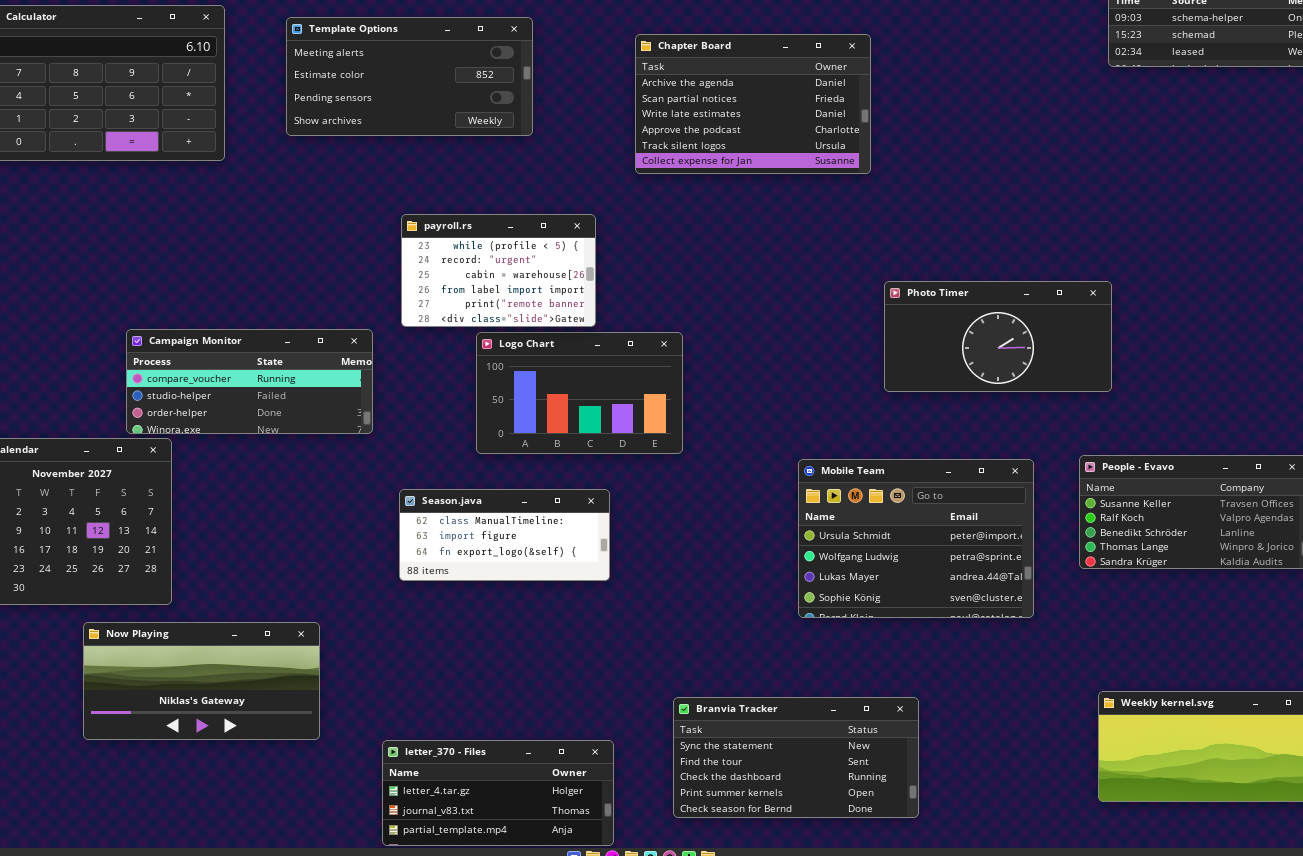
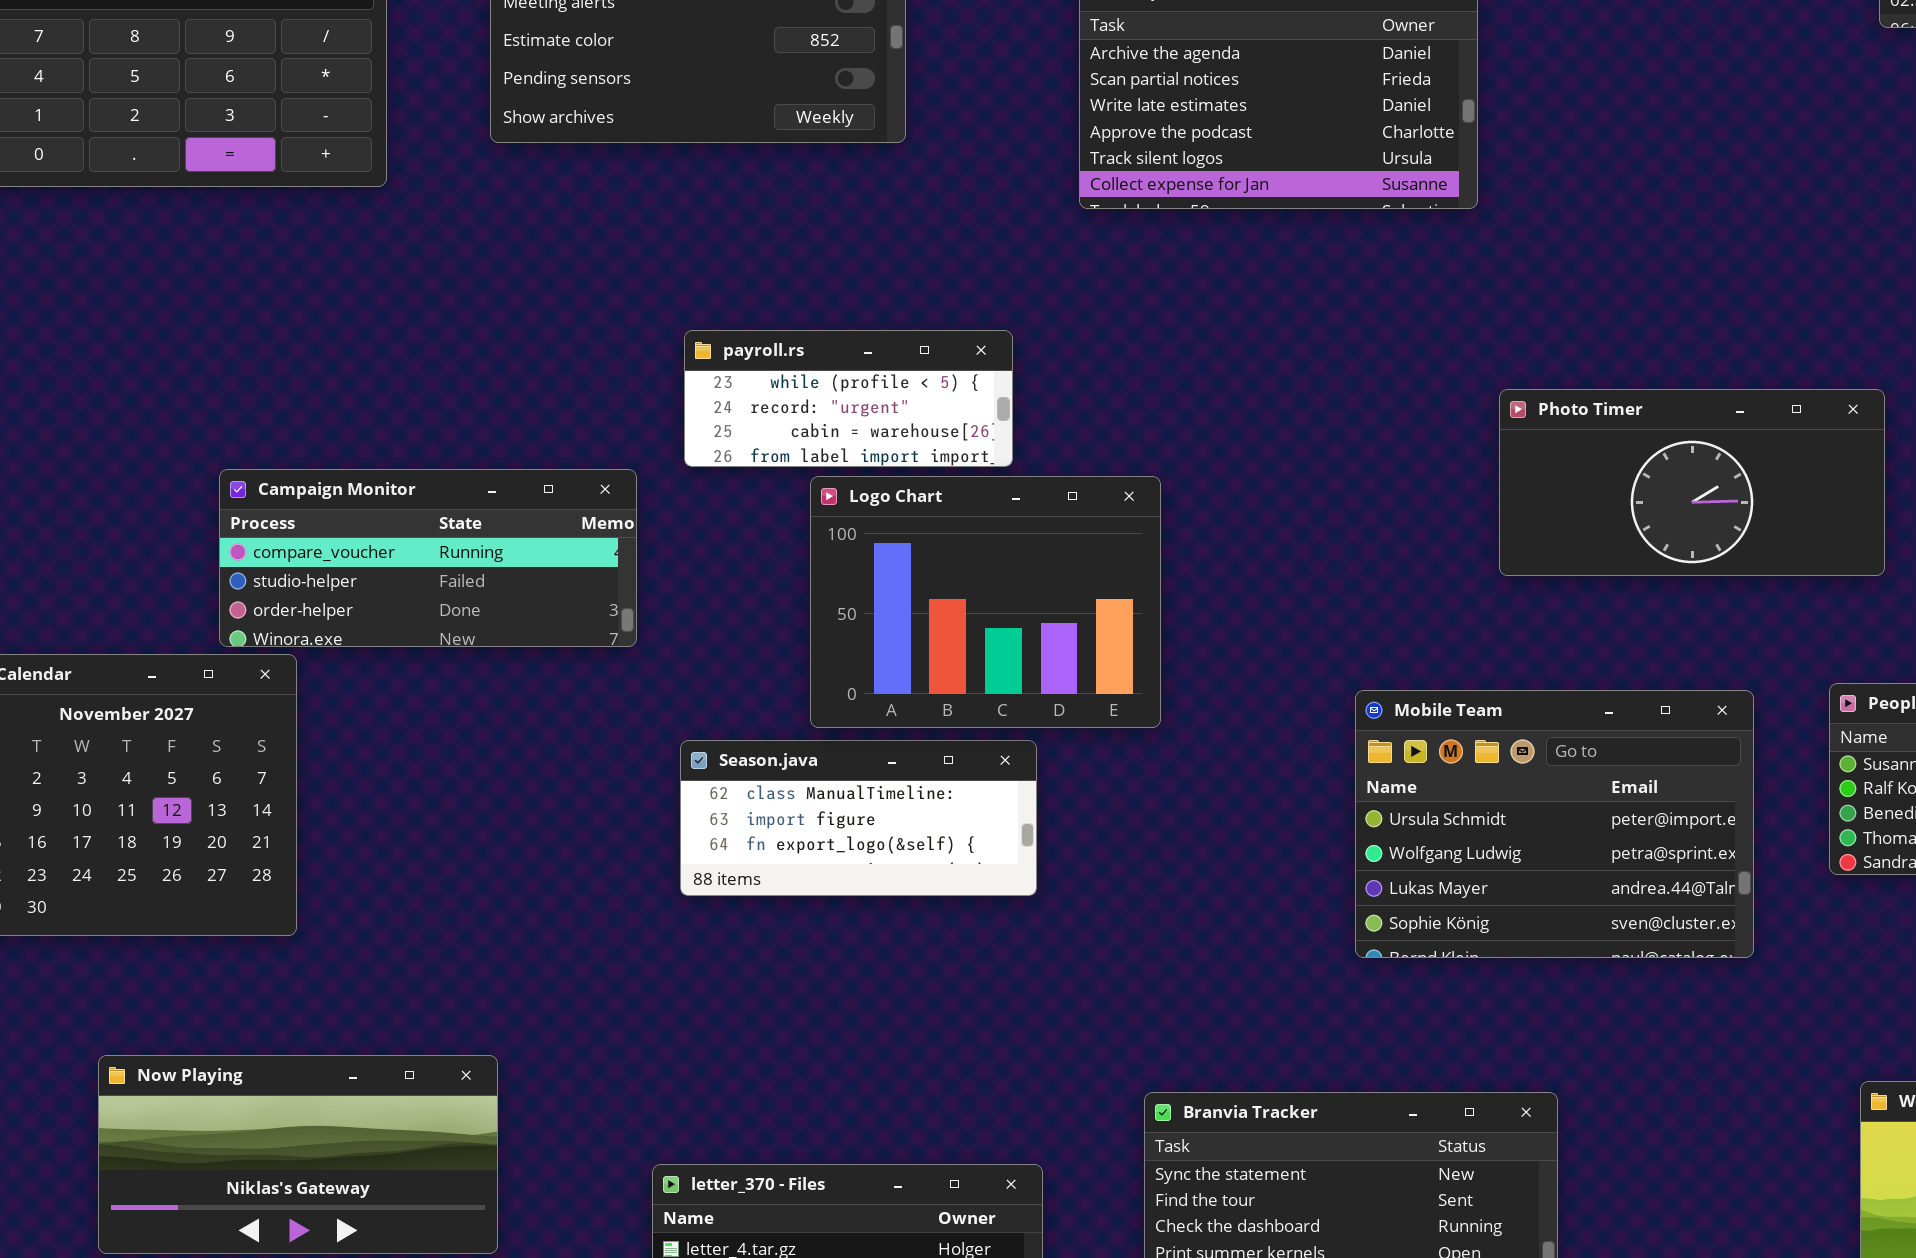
payroll.rs: [401,214,596,327] -> [684,330,1013,467], resized
Logo Chart: [476,332,683,454] -> [810,476,1161,728], resized
Now Playing: [83,622,320,740] -> [98,1055,498,1254], moved

